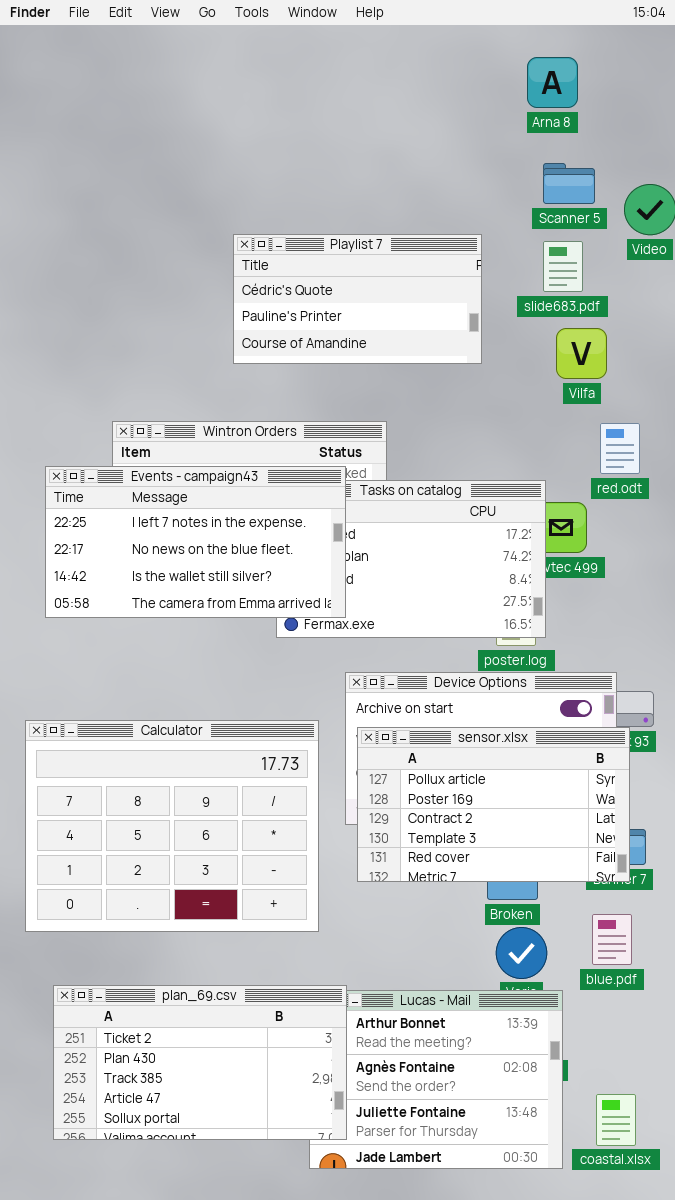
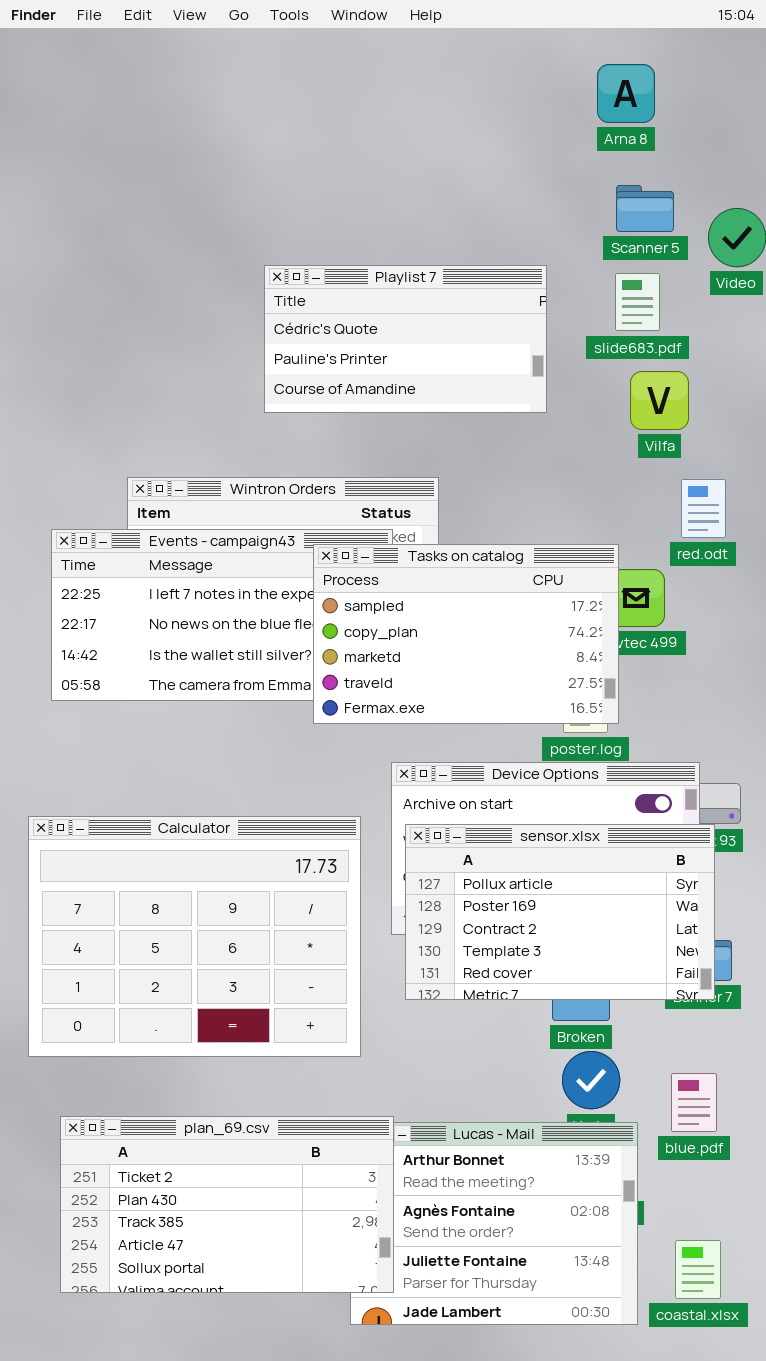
Tasks on catalog: [276,480,546,638] -> [313,544,619,724], raised
blue.pdf: [592,914,632,965] -> [671,1073,717,1132], moved

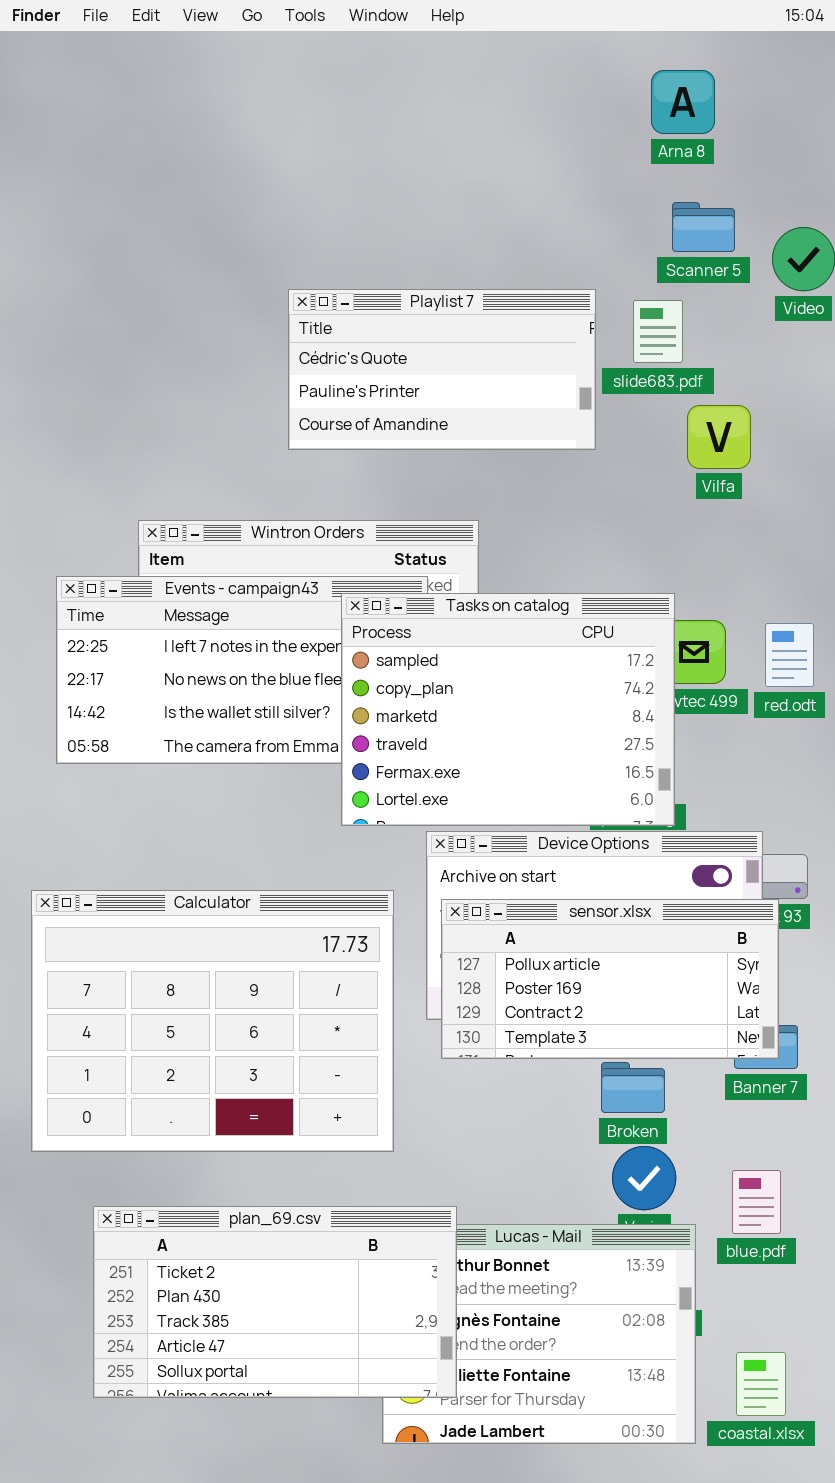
slide683.pdf: [615,273,660,331] -> [633,300,683,363], moved
red.odt: [681,479,726,538] -> [765,623,814,687], moved
Tasks on catalog: [313,544,619,724] -> [341,593,675,826], resized
sensor.xlsx: [405,824,715,1000] -> [441,899,779,1059], resized
plan_69.csv: [60,1116,394,1293] -> [93,1206,457,1398], moved

